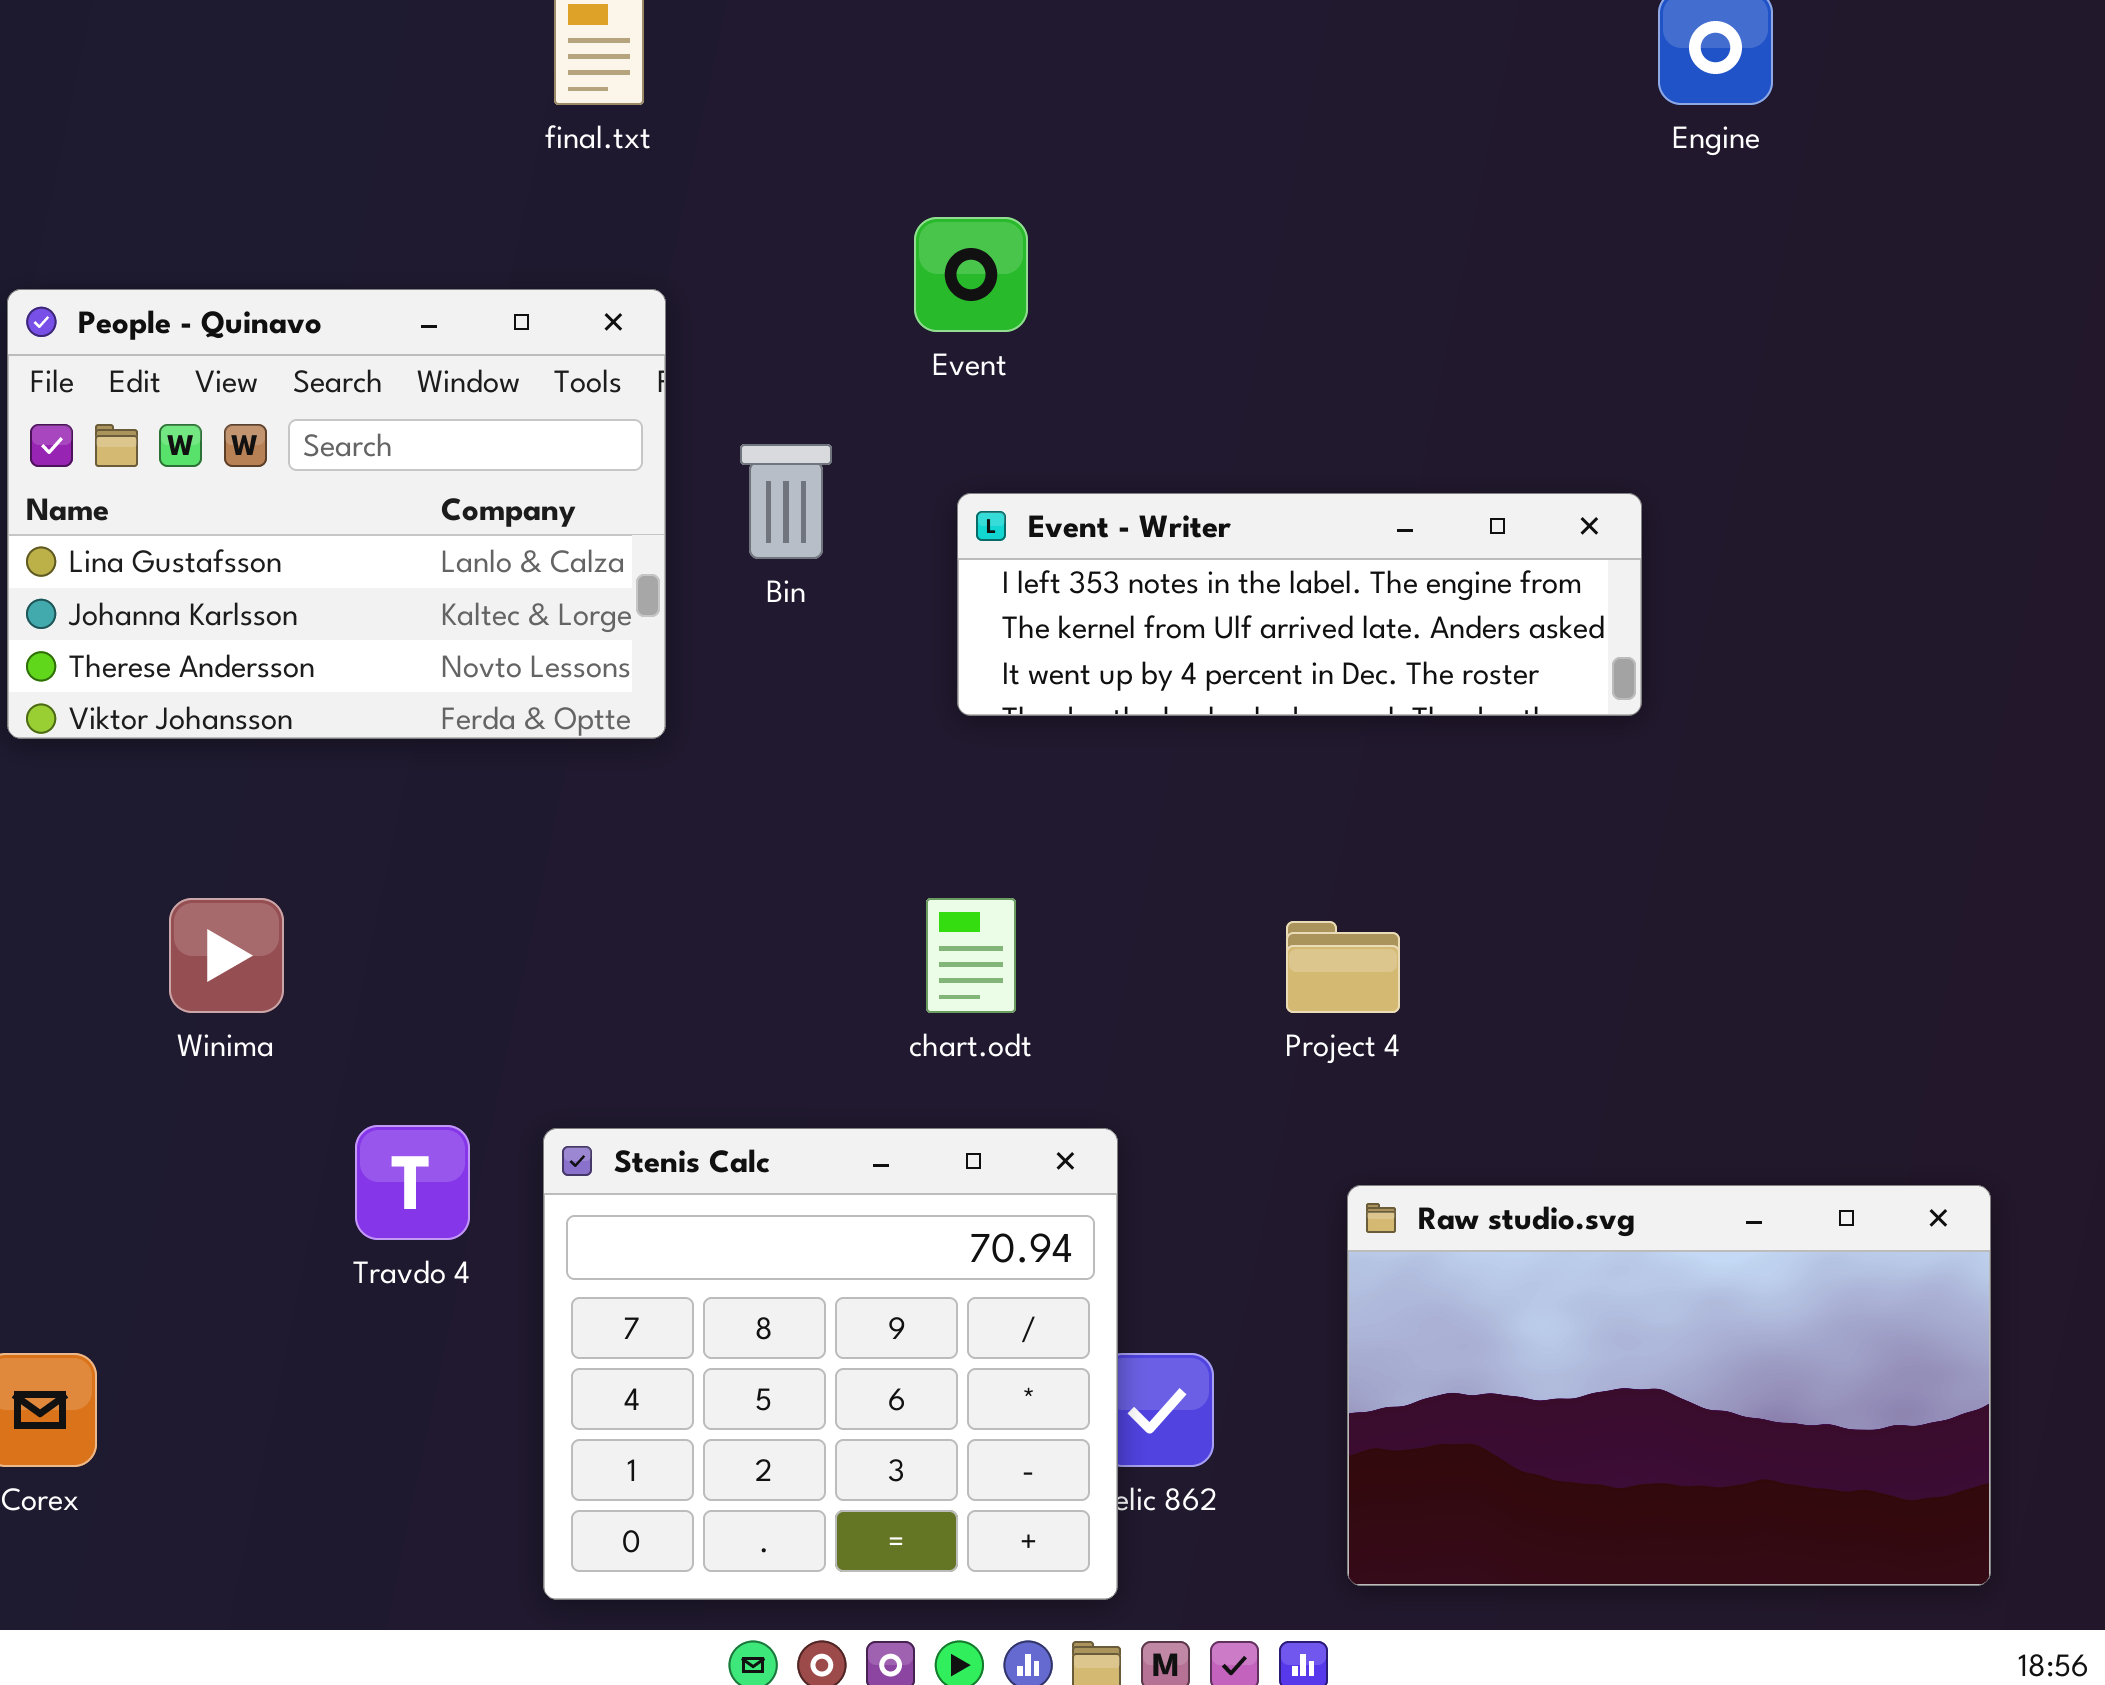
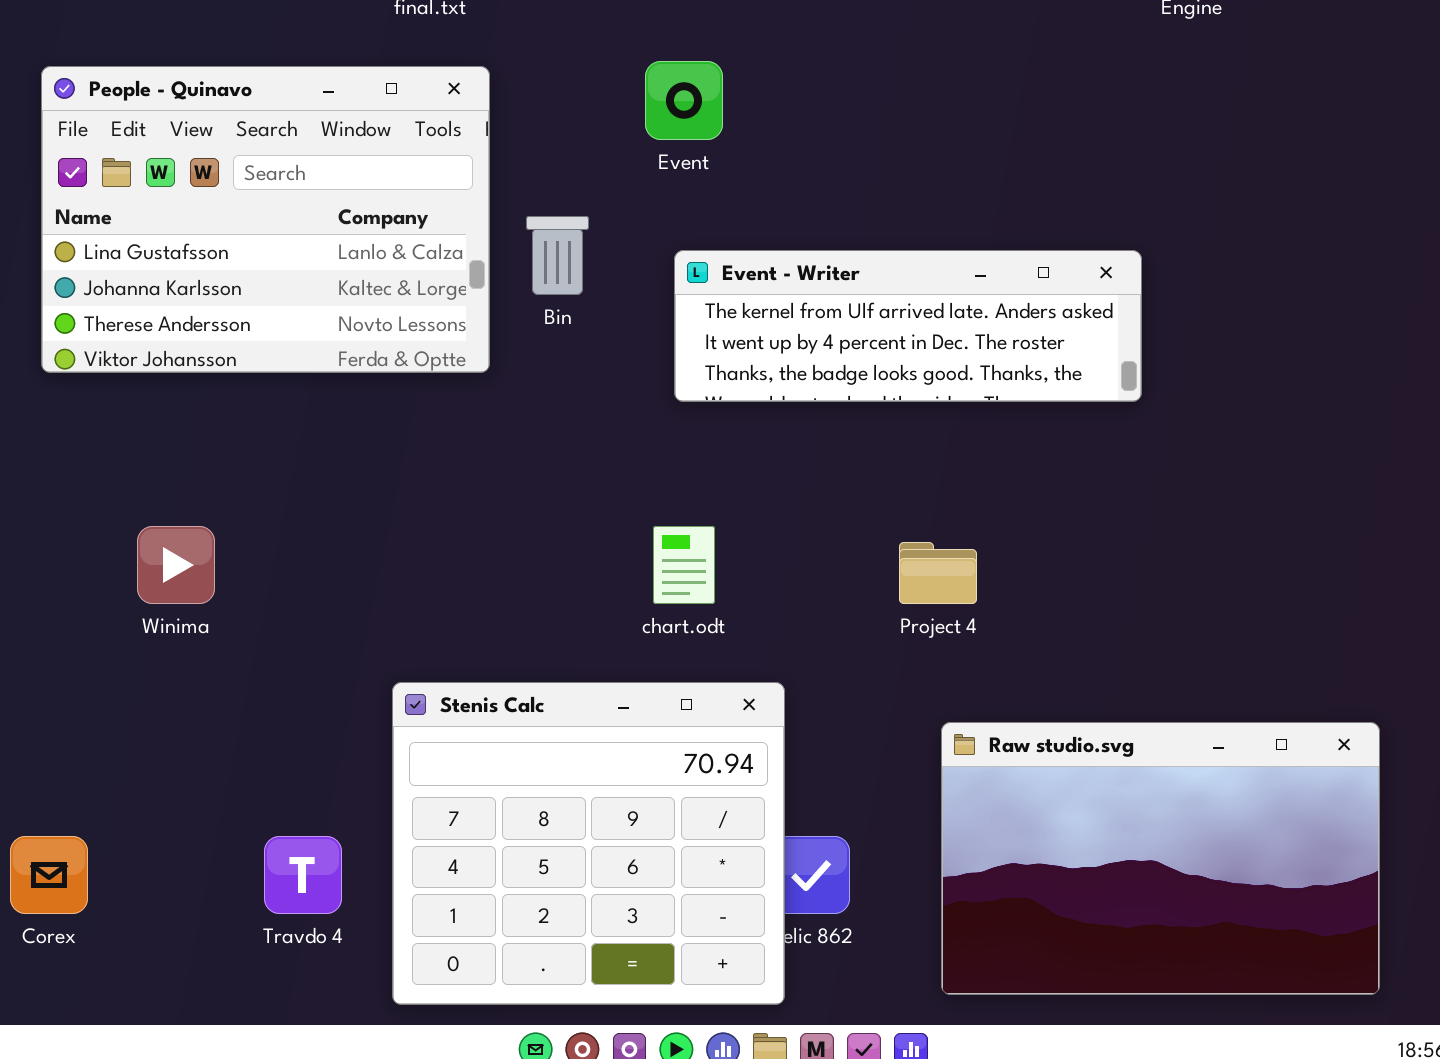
People - Quinavo: [7,289,666,739] -> [41,66,490,373], moved
Event - Writer: [957,493,1642,716] -> [674,250,1142,402], scrolled down 1 row
Travdo 4: [355,1125,470,1240] -> [264,836,342,914], moved

